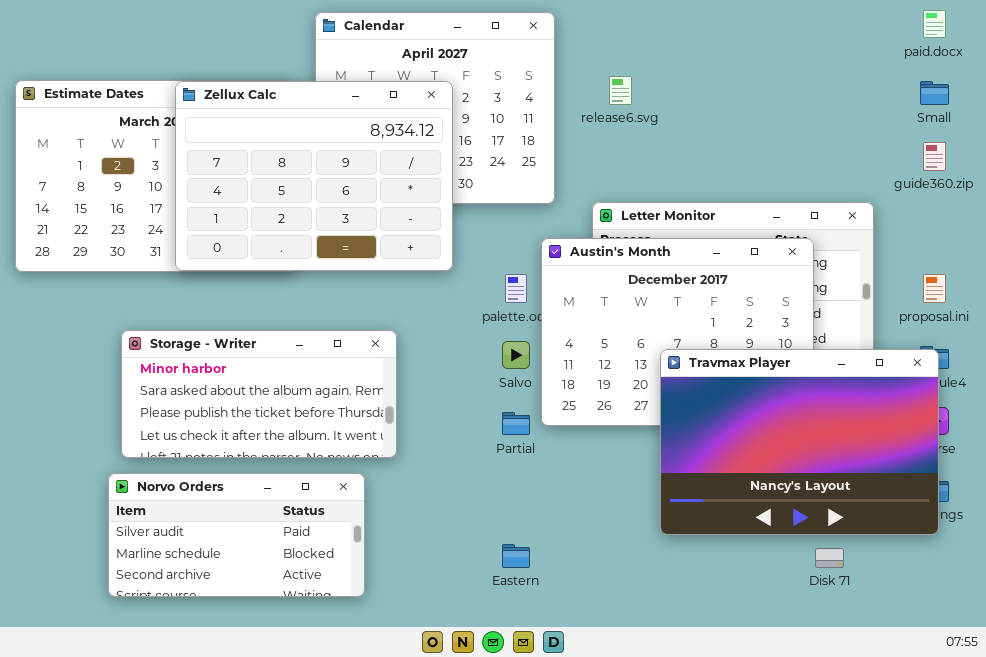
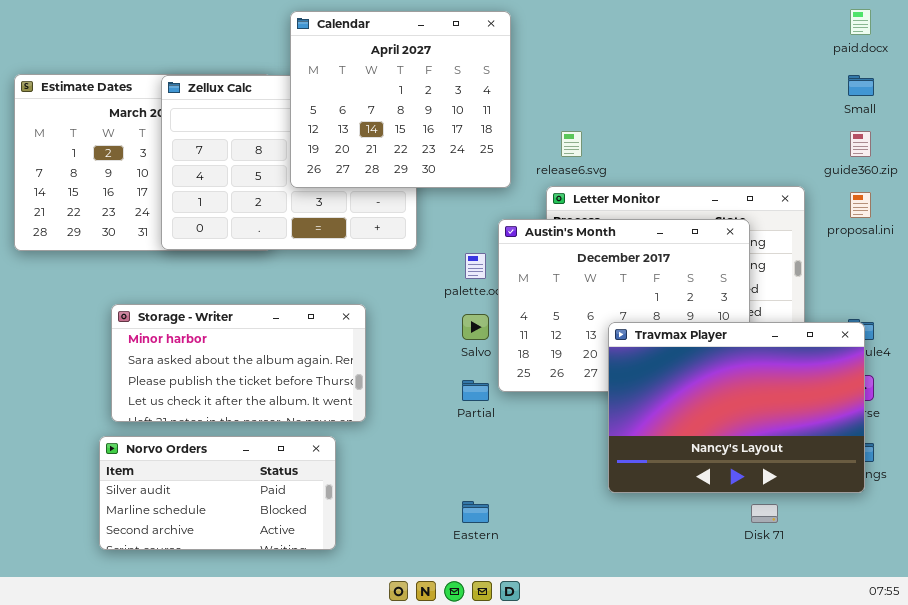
Calendar: [315,12,555,204] -> [290,11,511,188], raised
release6.svg: [609,76,632,105] -> [561,131,582,157], moved
proposal.ini: [923,274,946,303] -> [850,192,871,218], moved

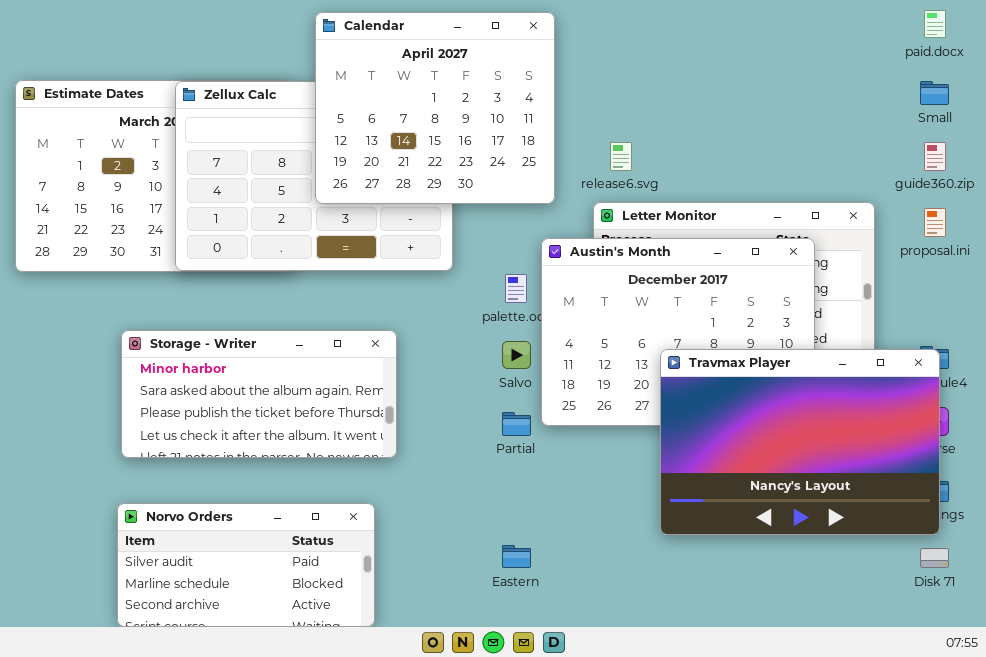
Norvo Orders: [99,436,336,550] -> [117,503,375,627], moved
Disk 71: [751,504,778,523] -> [920,548,949,568], moved

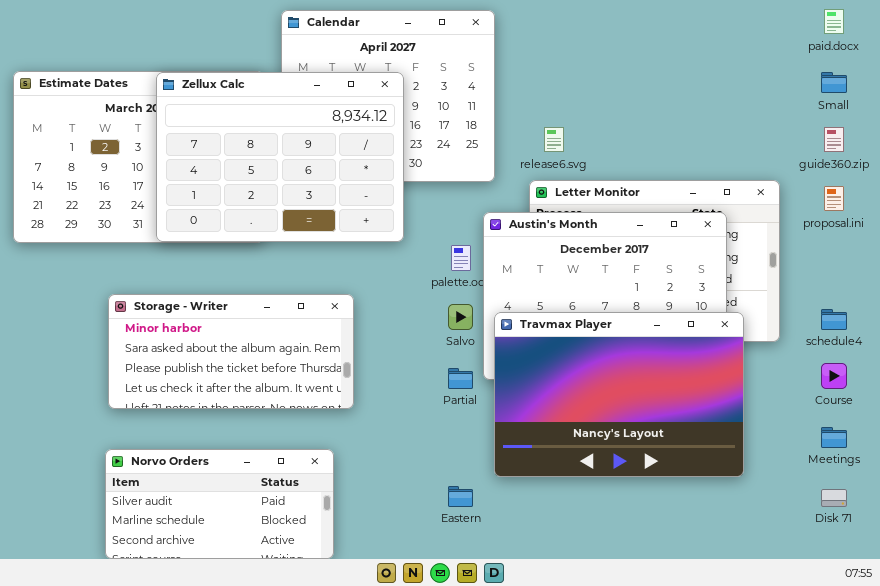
Zellux Calc: [175,81,453,271] -> [156,72,404,242], raised
Travmax Player: [660,349,940,535] -> [494,312,744,477], moved

